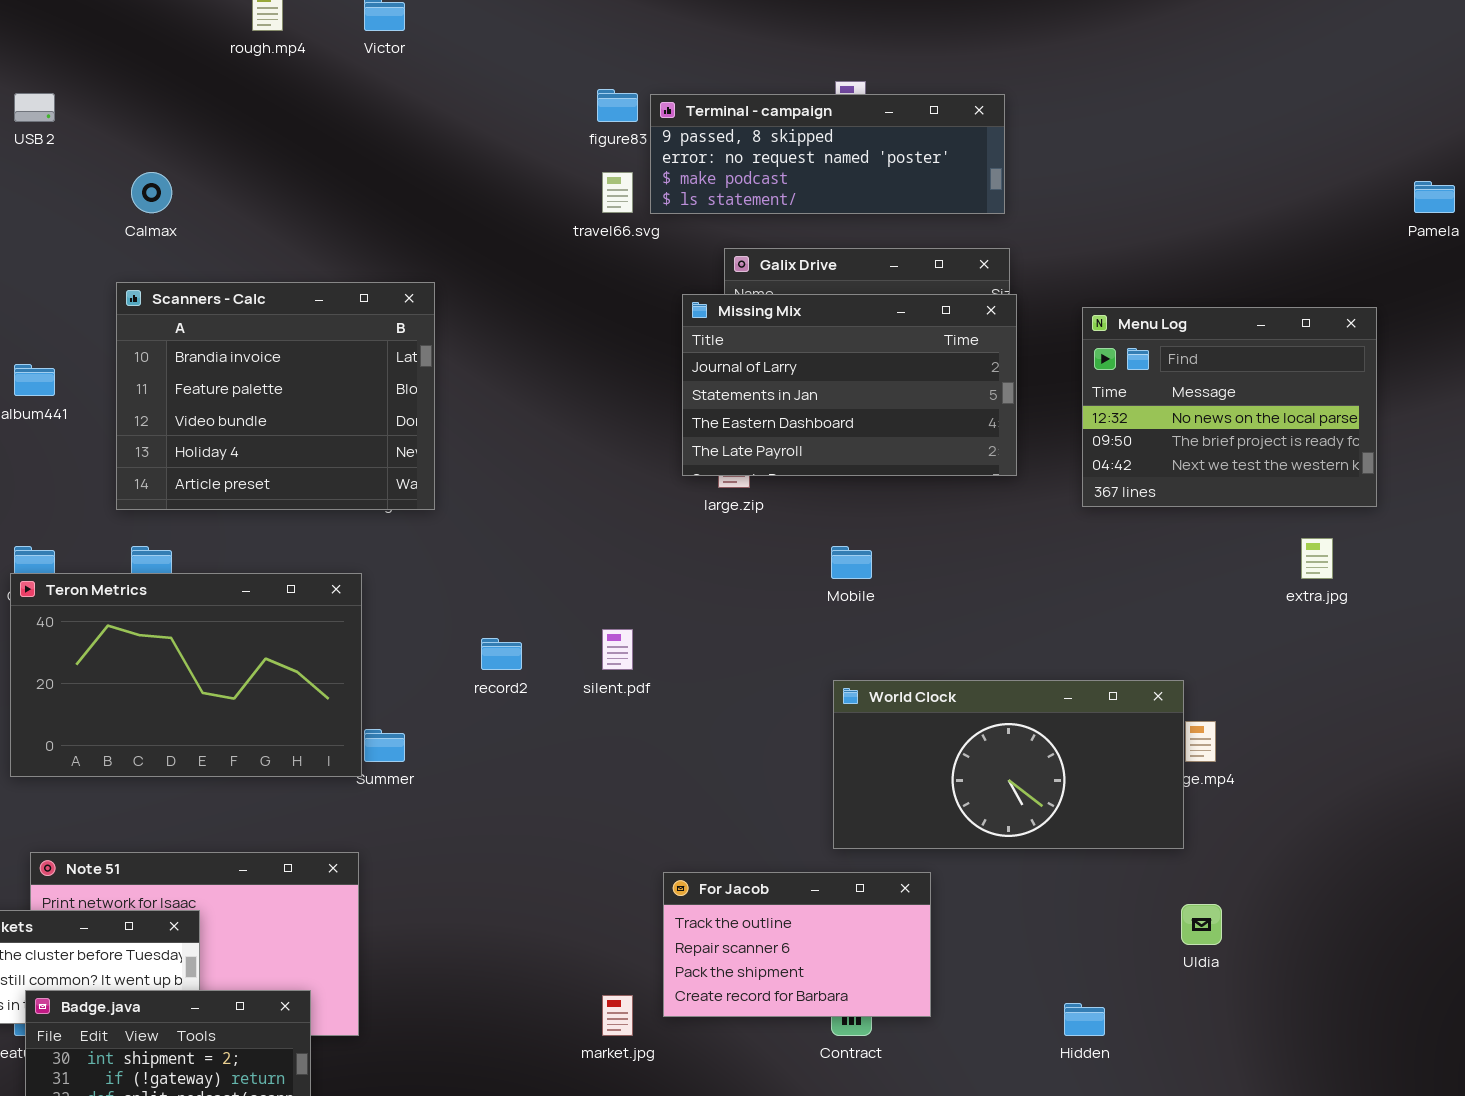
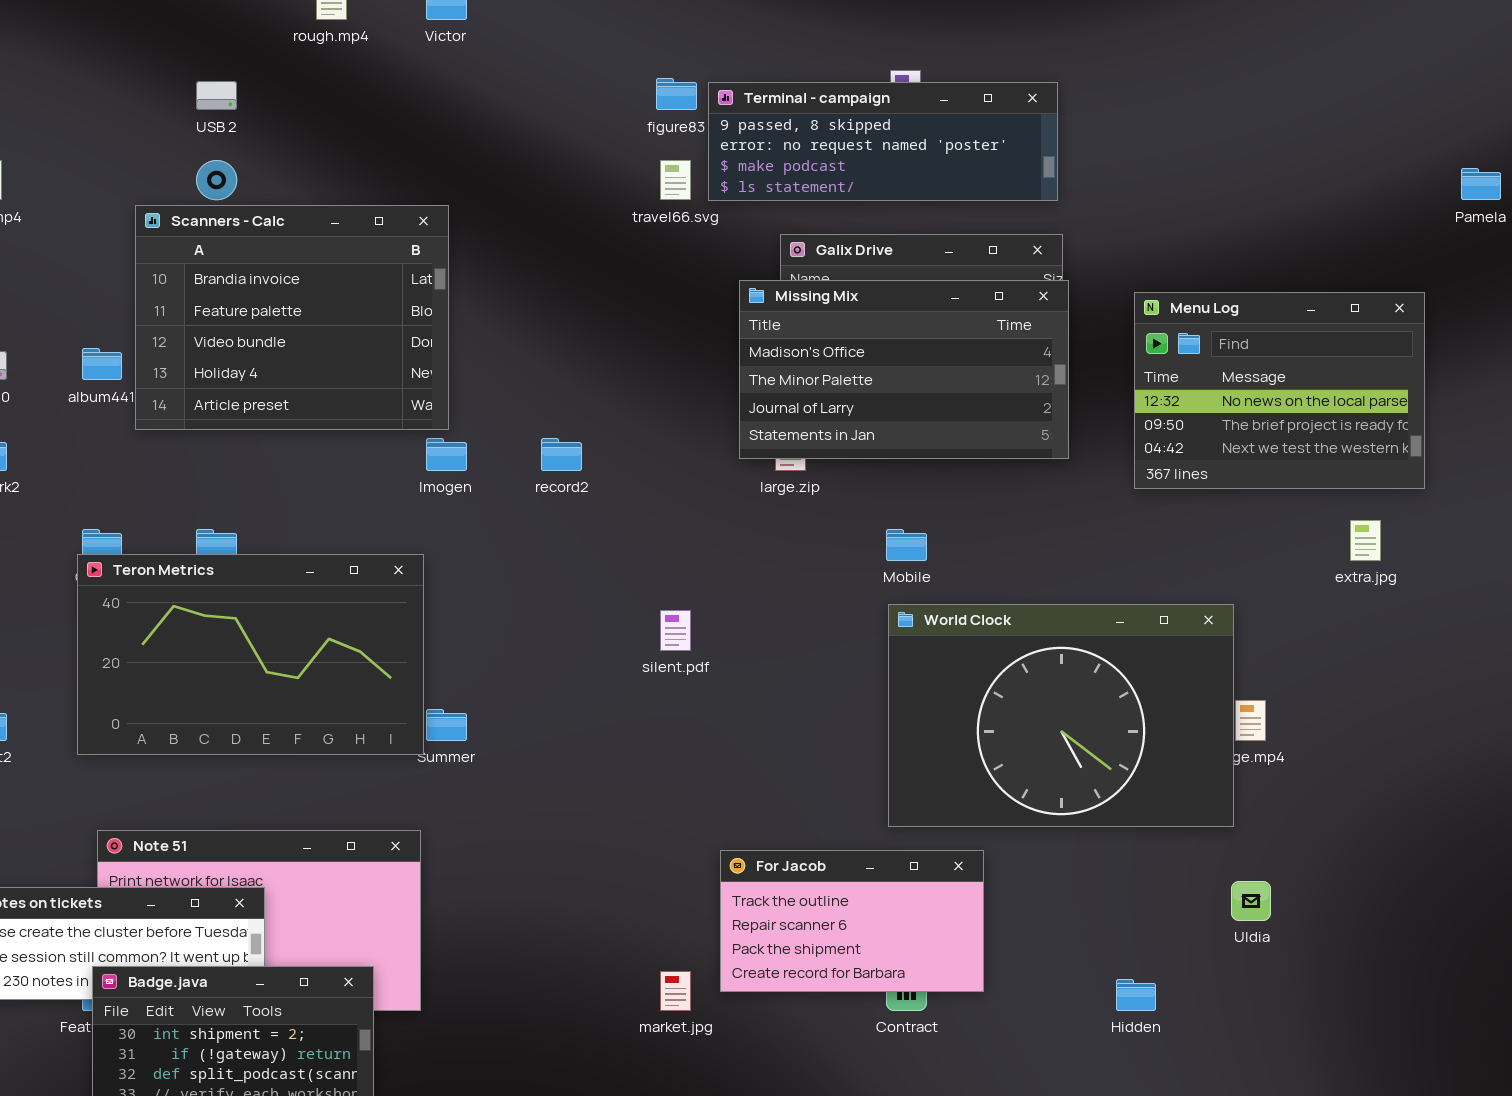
USB 2: [14,93,55,122] -> [196,81,237,110], moved
Scanners - Calc: [116,282,435,510] -> [135,205,449,430], moved
Missing Mix: [682,294,1017,476] -> [739,280,1069,459], scrolled up 2 rows
record2: [481,638,522,670] -> [541,438,582,471], moved
World Clock: [833,680,1184,849] -> [888,604,1234,827], resized

